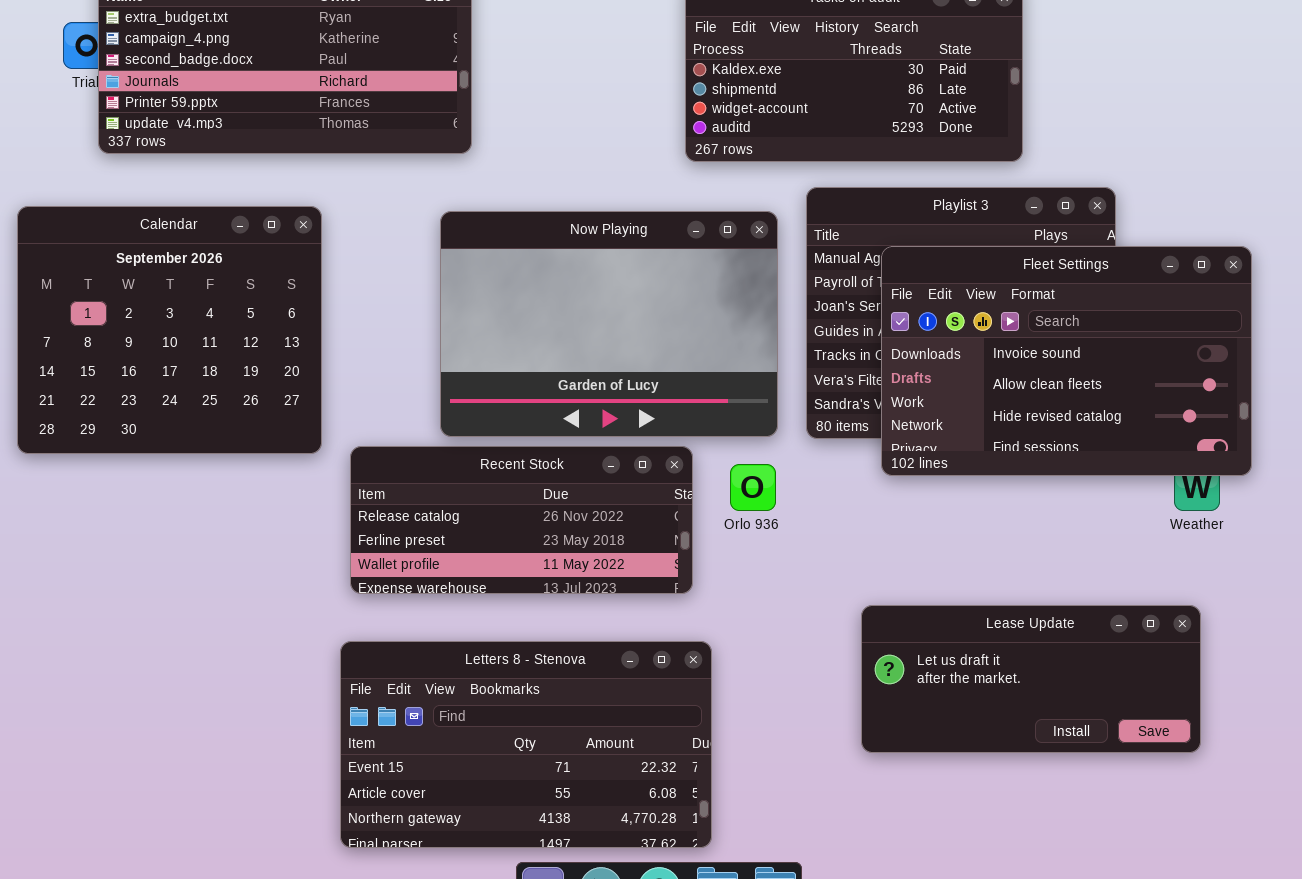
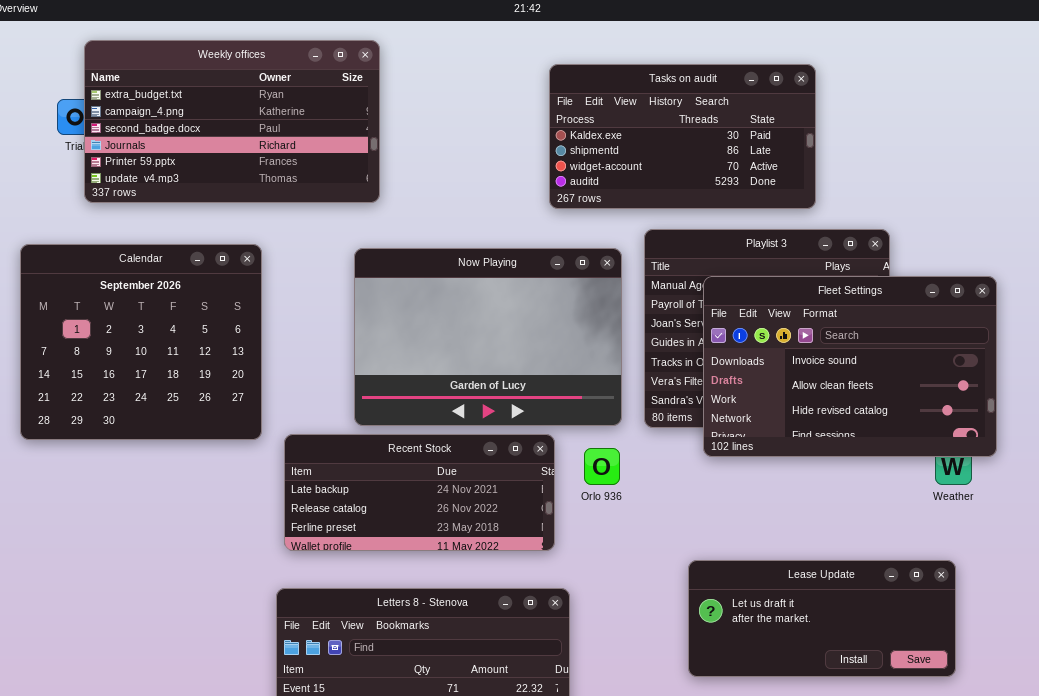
Recent Stock: [350,446,693,594] -> [284,434,555,551], scrolled up 1 row

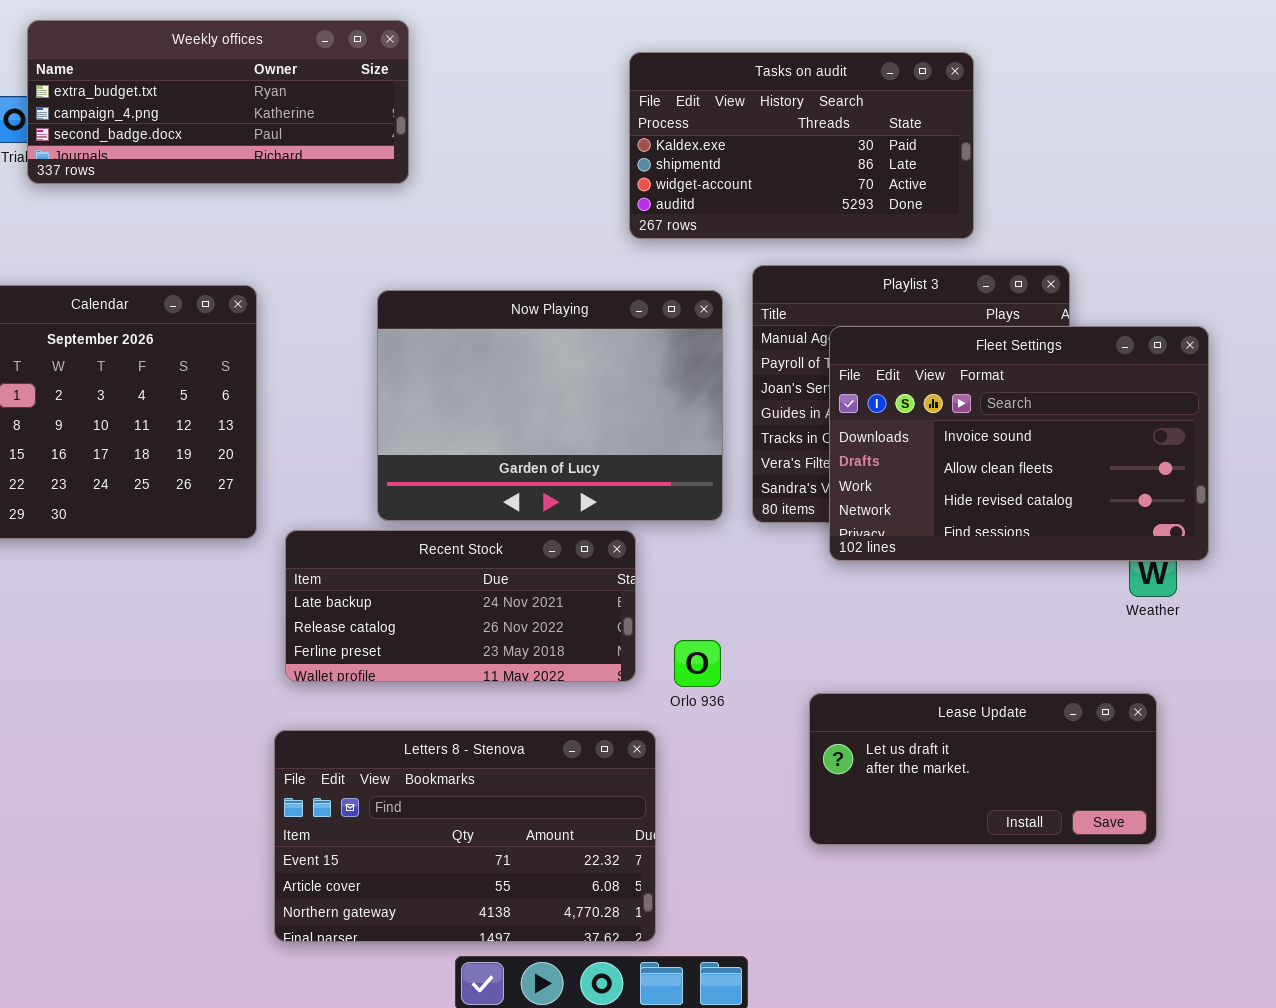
Weekly offices: [84,40,380,203] -> [27,20,409,184], resized
Orlo 936: [584,448,620,485] -> [674,640,721,687], moved

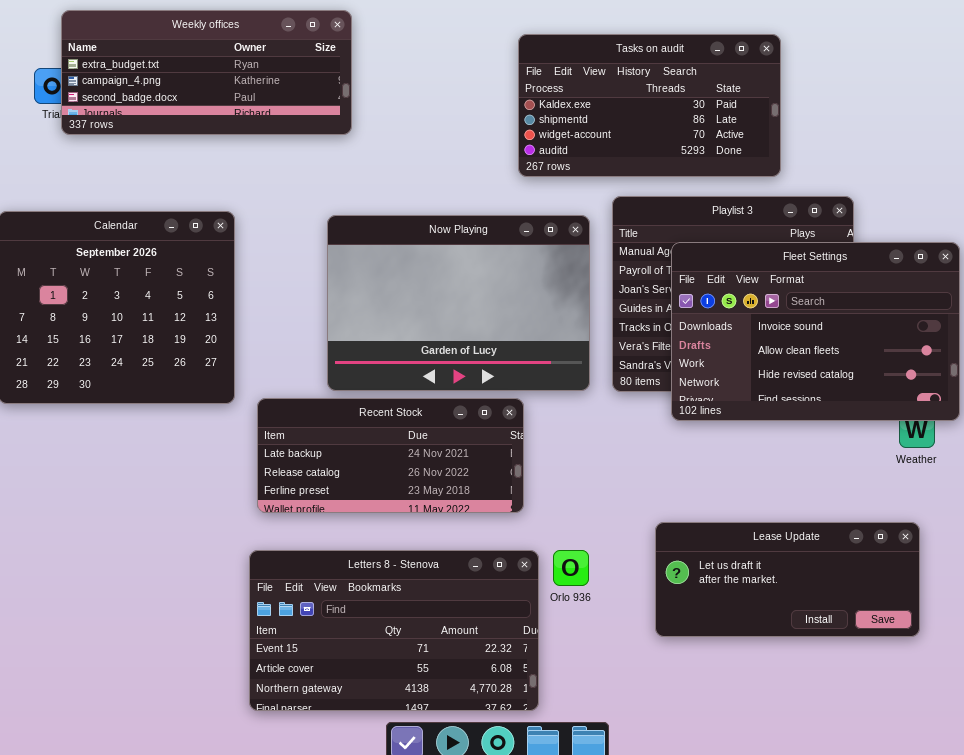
Orlo 936: [674,640,721,687] -> [553,550,589,586], moved

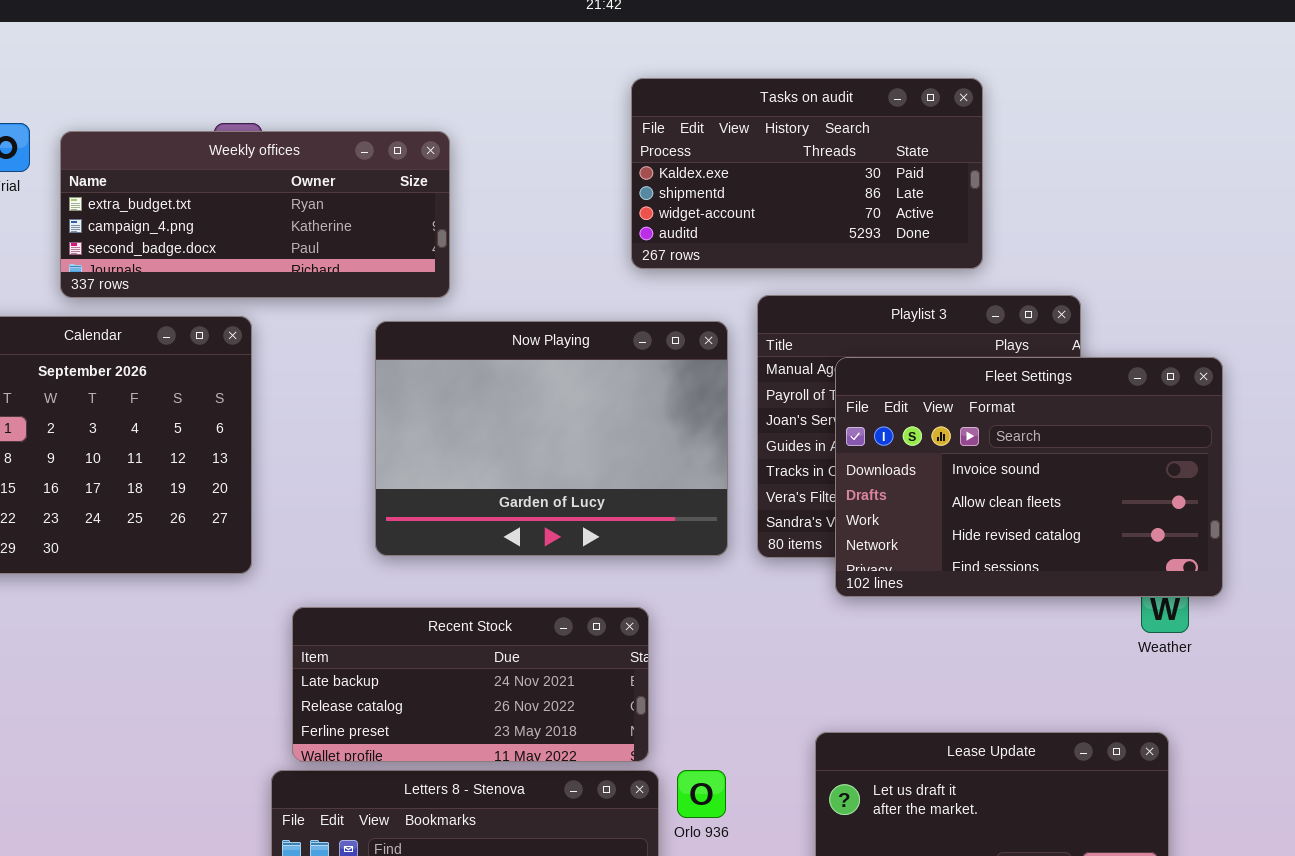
Weekly offices: [61,10,352,135] -> [60,131,450,298], moved
Recent Stock: [257,398,524,513] -> [292,607,649,762], moved

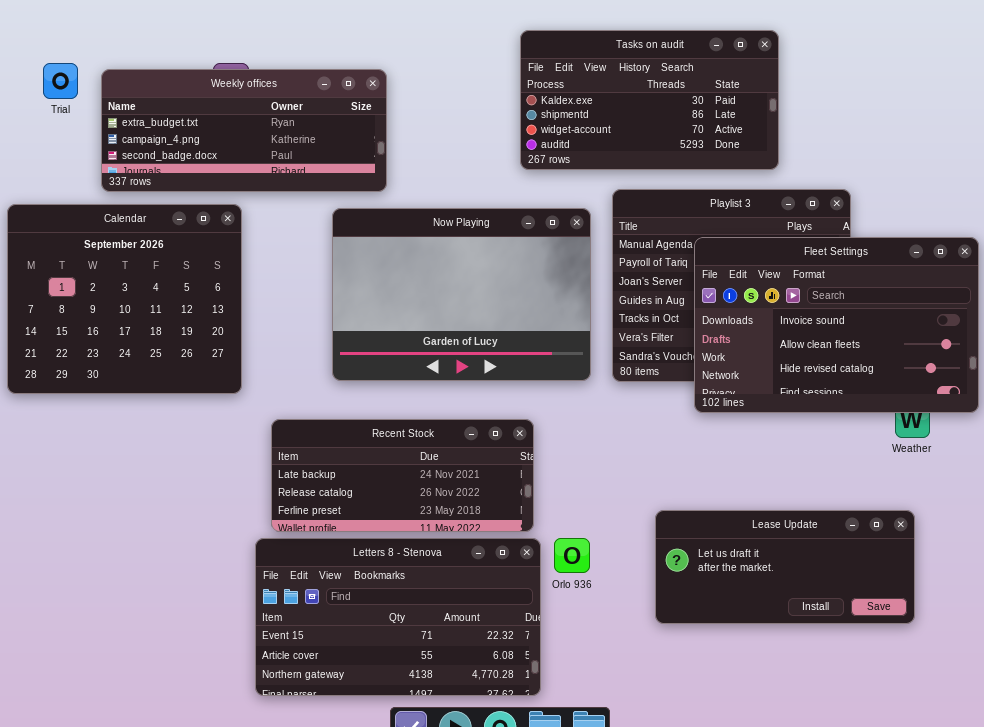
Fleet Settings: [835,357,1223,597] -> [694,237,979,413], moved

